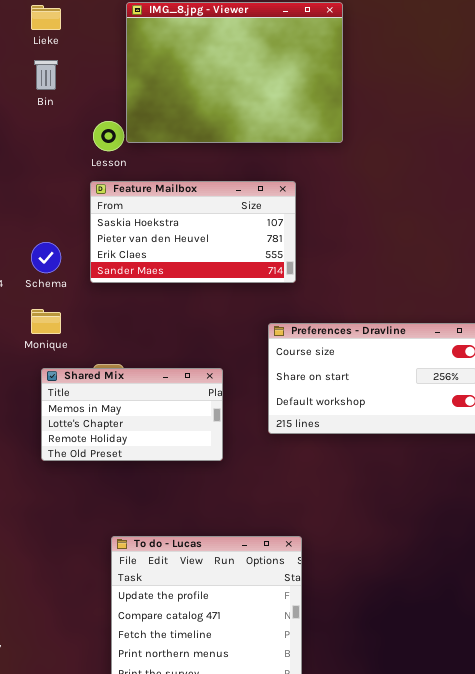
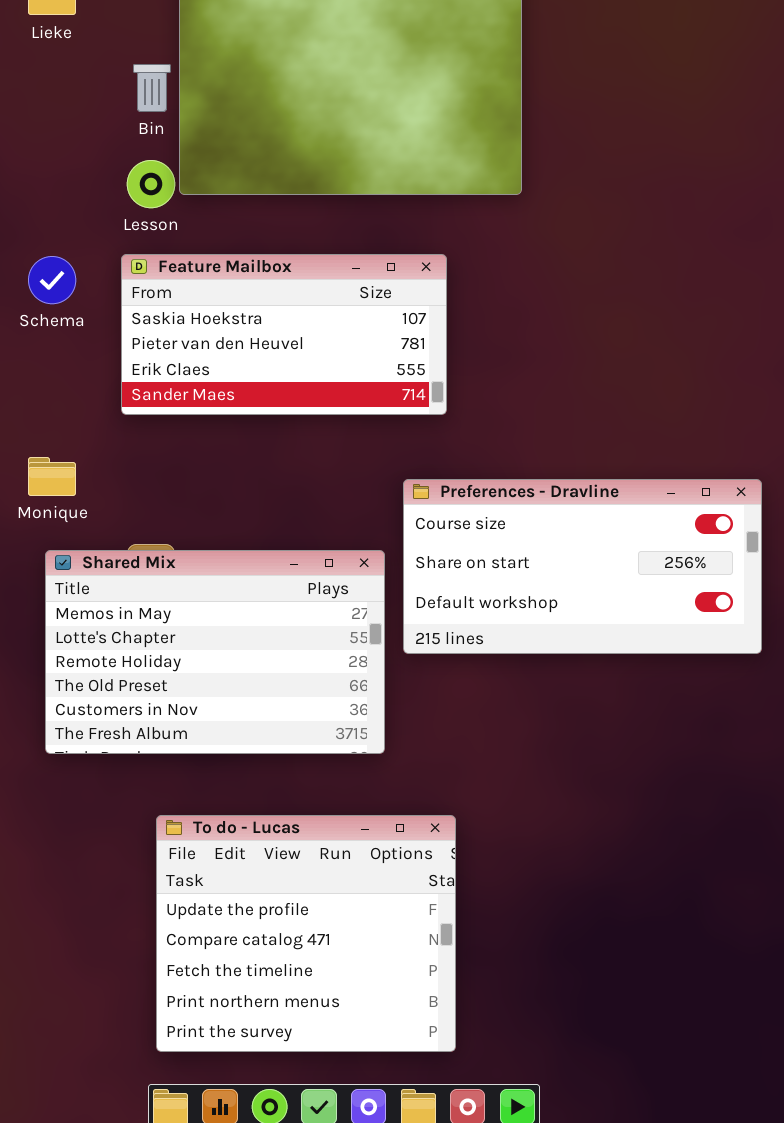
Bin: [34,60,58,90] -> [133,64,171,112], moved
Schema: [31,242,61,273] -> [28,256,76,304], moved
Shared Mix: [41,368,223,461] -> [45,550,385,754], resized

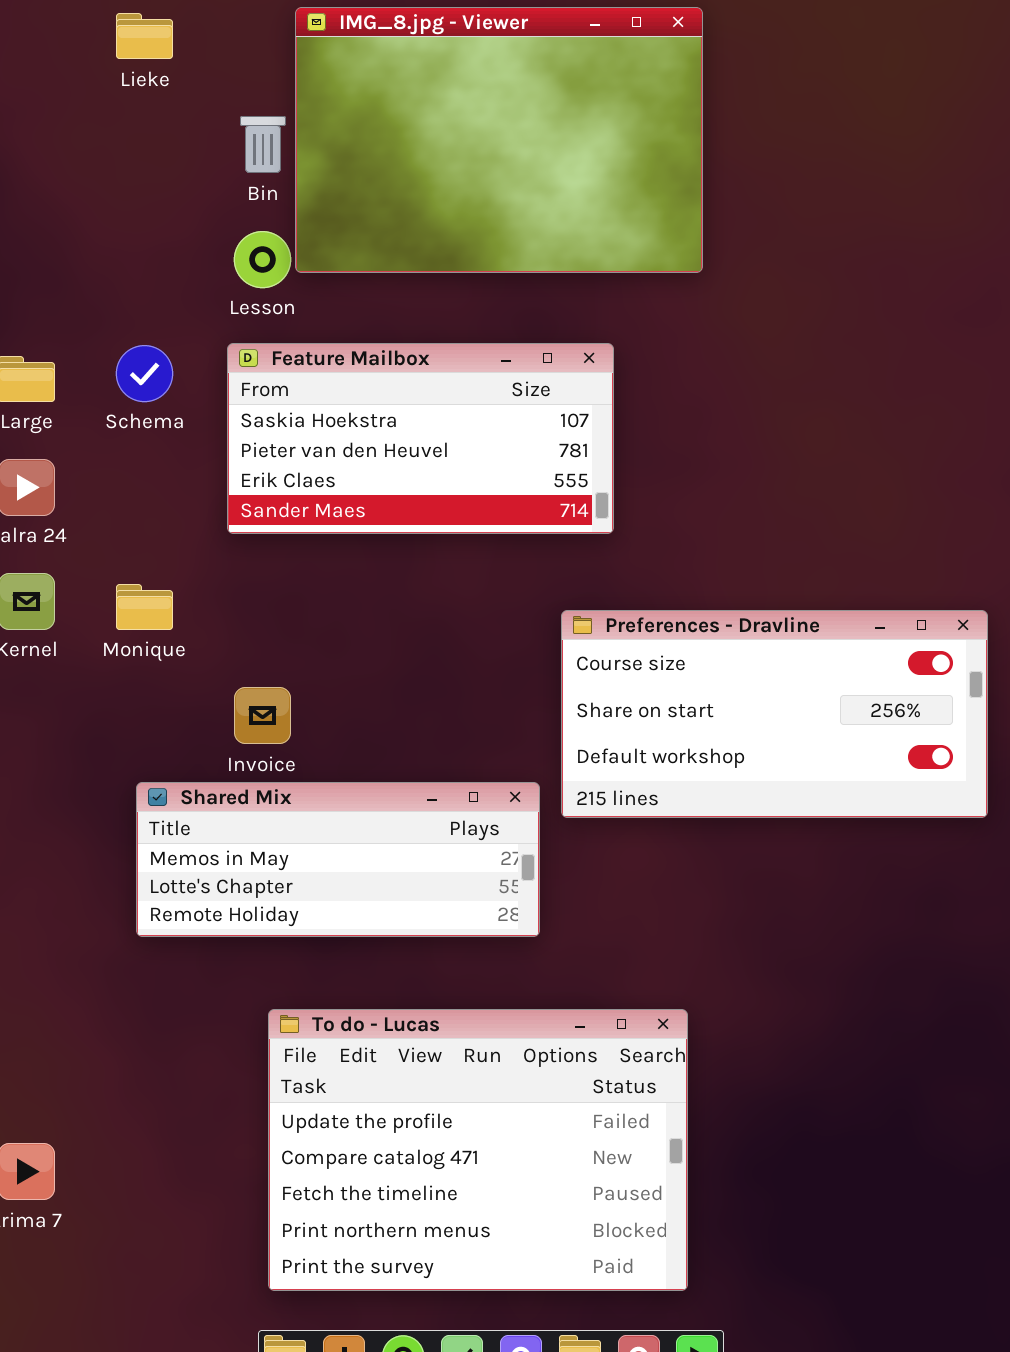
Shared Mix: [45,550,385,754] -> [136,782,540,937], resized
To do - Lucas: [156,815,456,1052] -> [268,1009,688,1291], resized

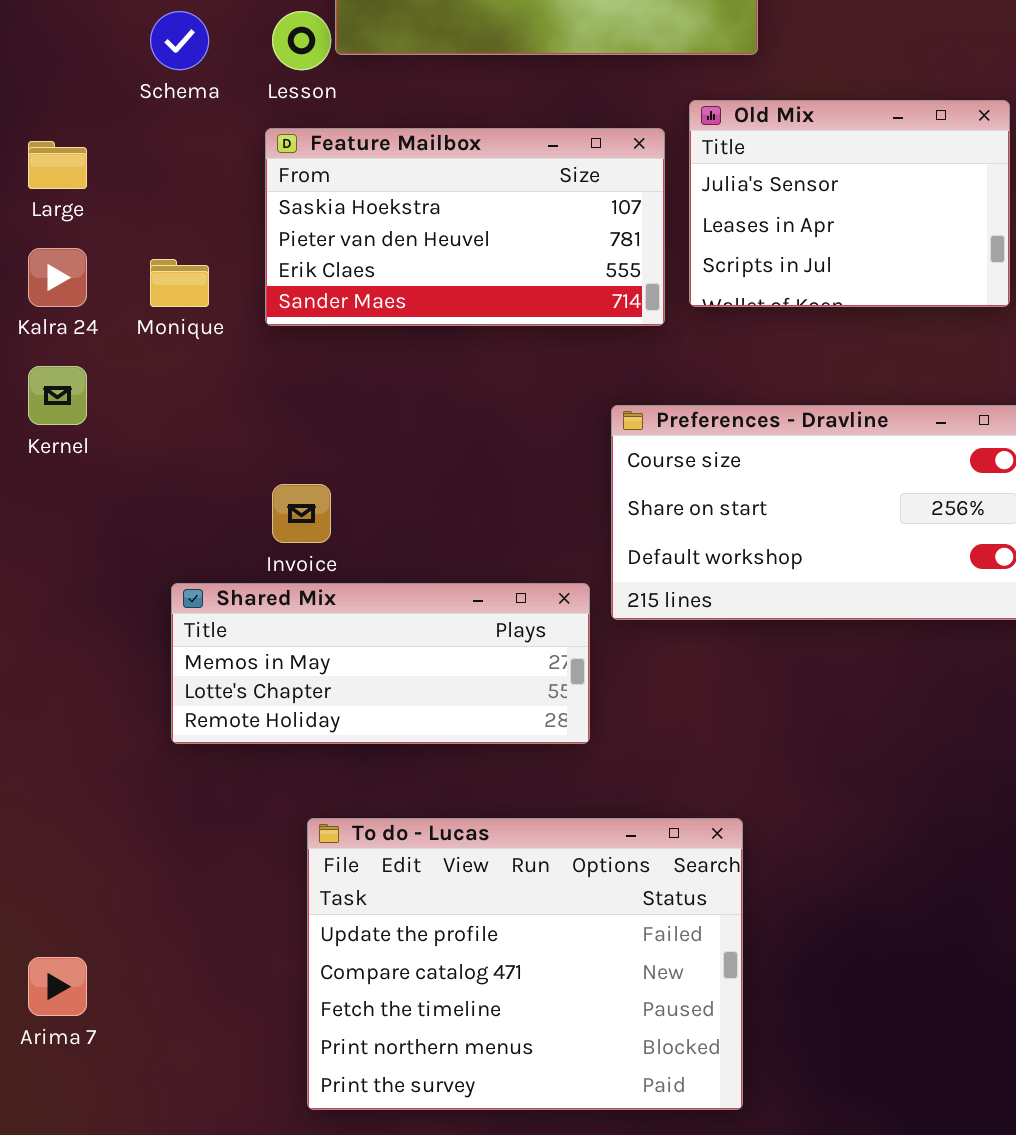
Old Mix: none -> [689,100,1010,307], opened
Schema: [116,345,173,402] -> [150,11,209,70], moved
Monique: [116,584,173,630] -> [150,259,209,307], moved

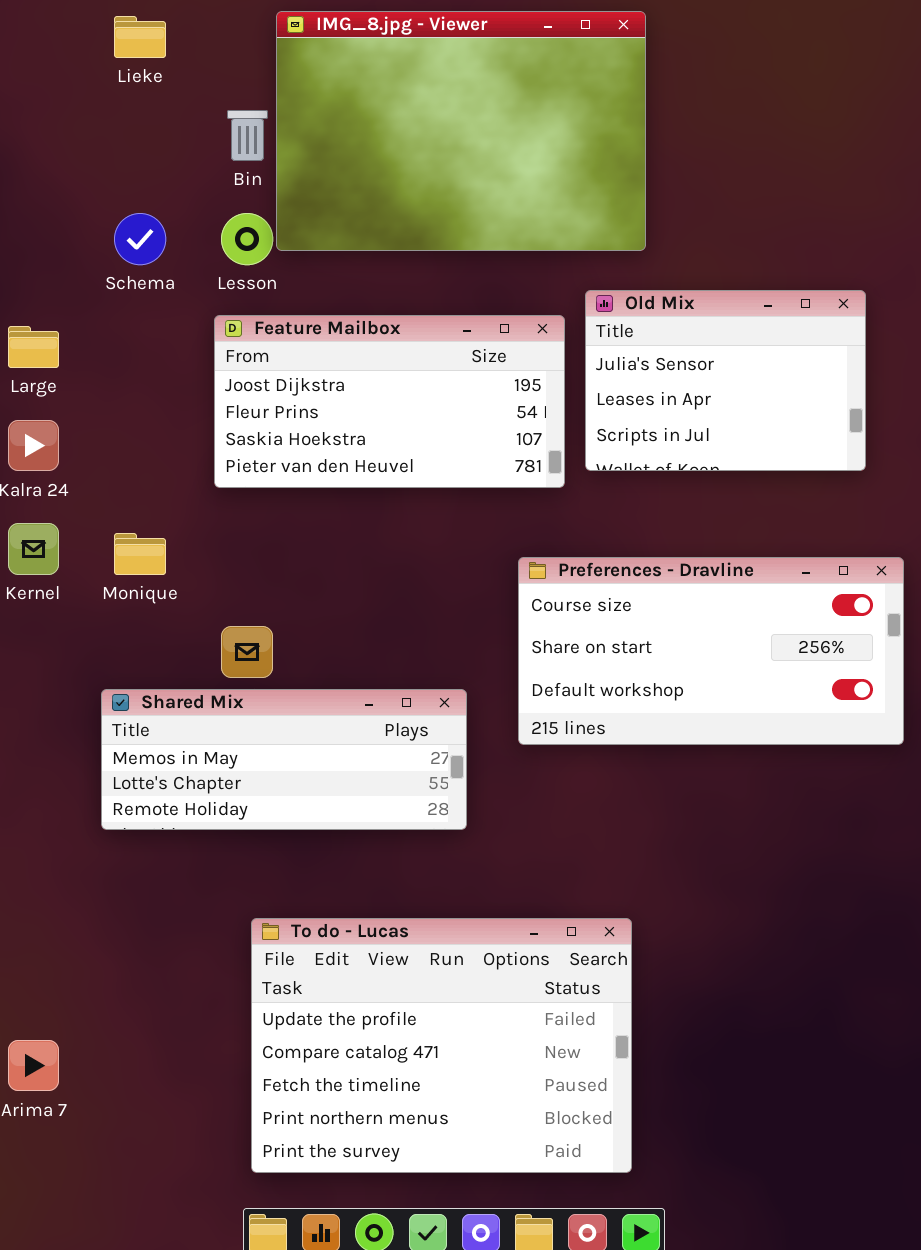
Feature Mailbox: [265,128,665,326] -> [214,315,565,488], scrolled up 2 rows
Monique: [150,259,209,307] -> [114,533,166,575], moved
Shared Mix: [171,583,590,744] -> [101,689,467,830], moved

